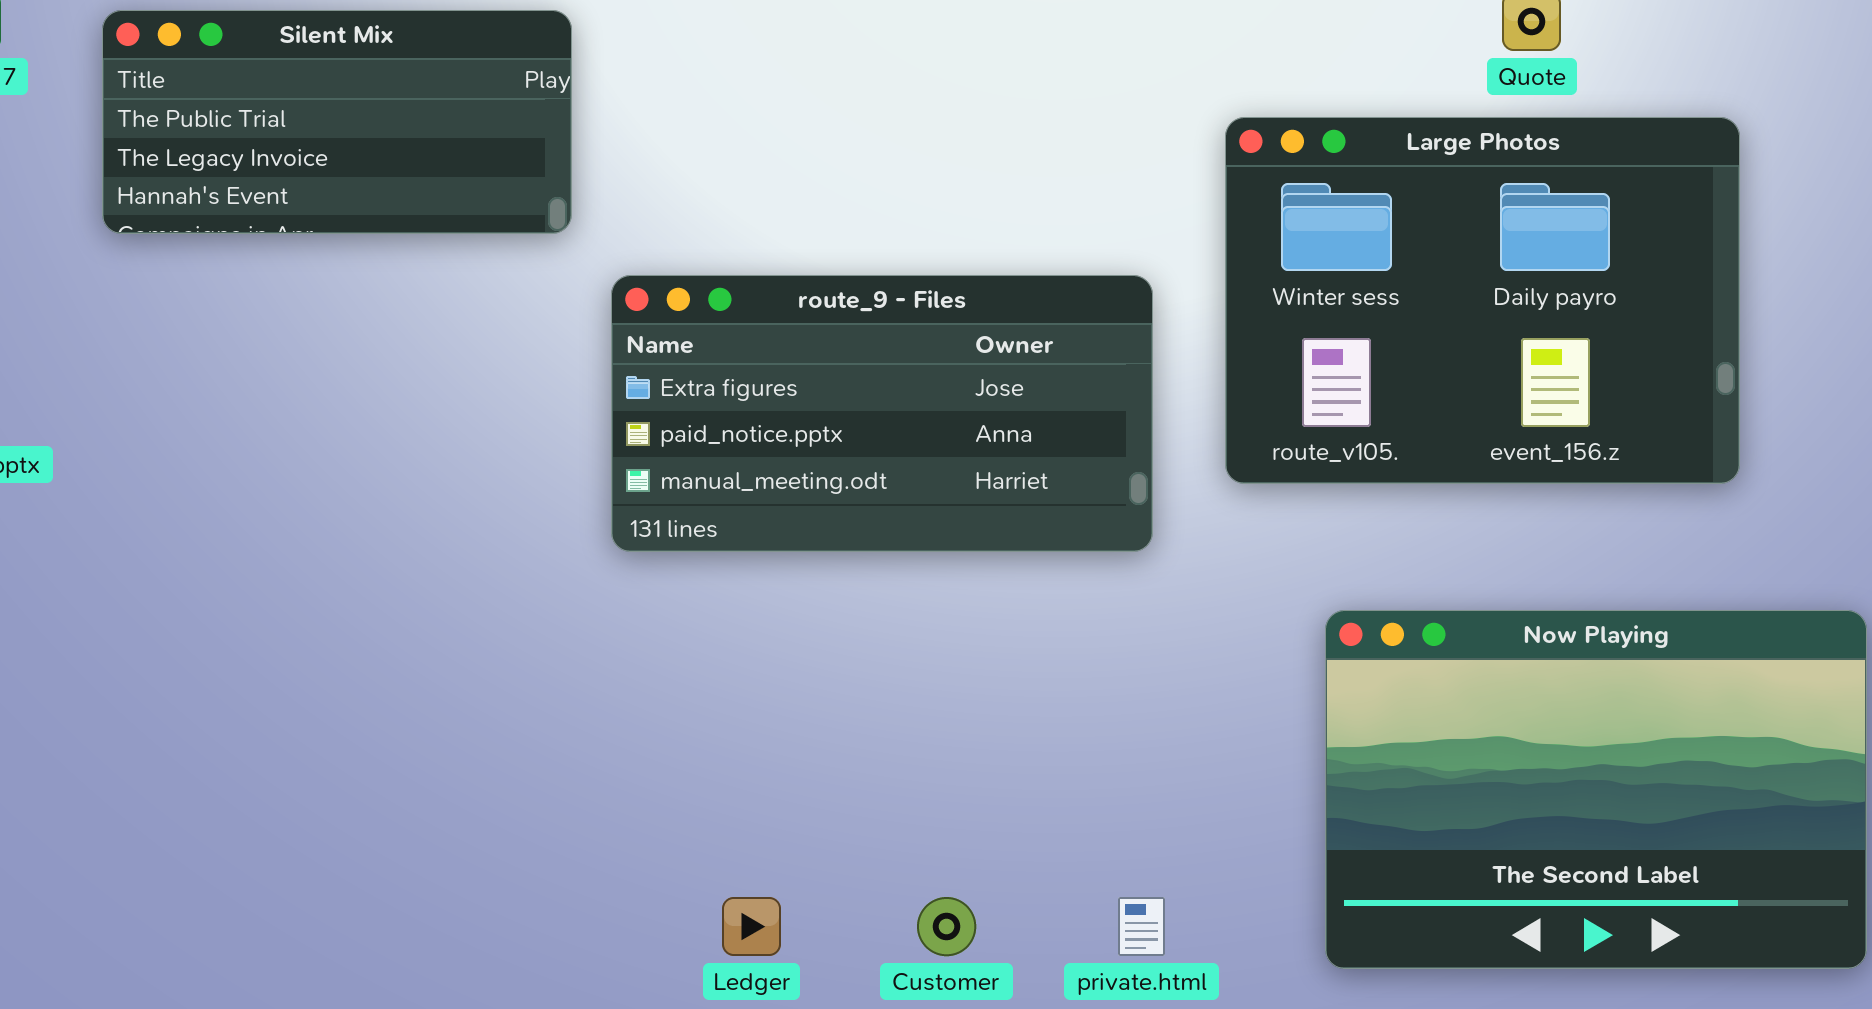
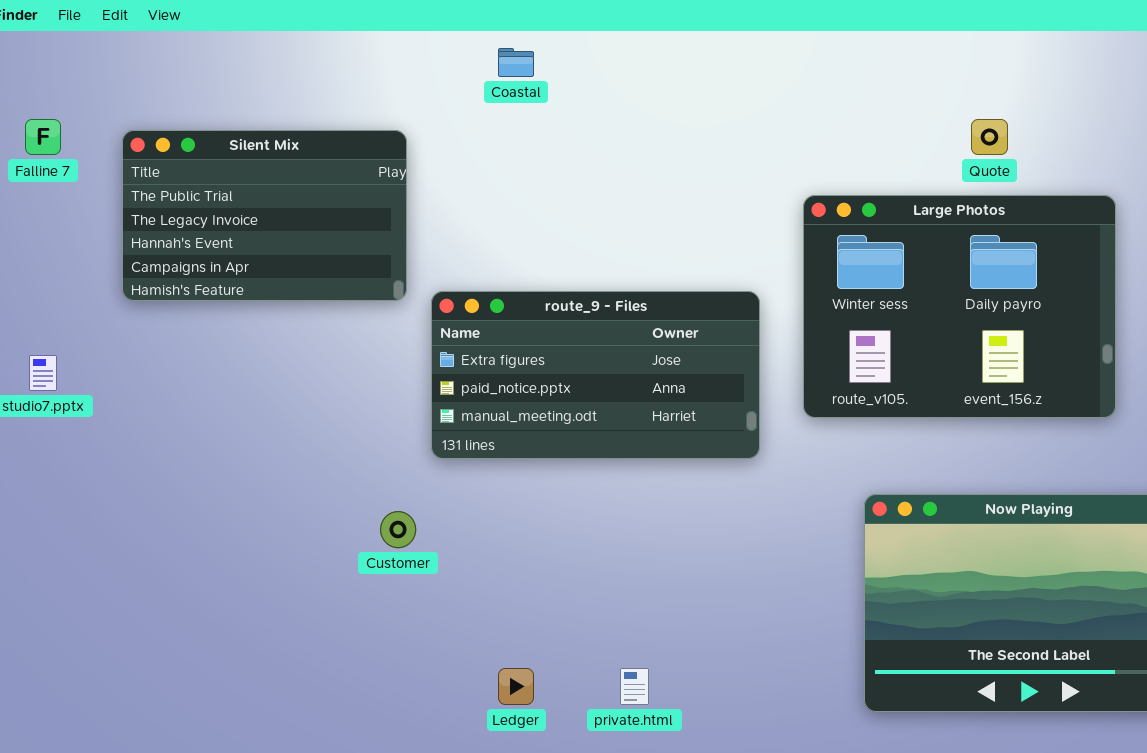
Silent Mix: [102,10,572,234] -> [122,130,407,301], resized
Customer: [917,897,976,956] -> [380,511,416,548], moved
private.html: [1118,897,1165,956] -> [620,668,649,705], moved

